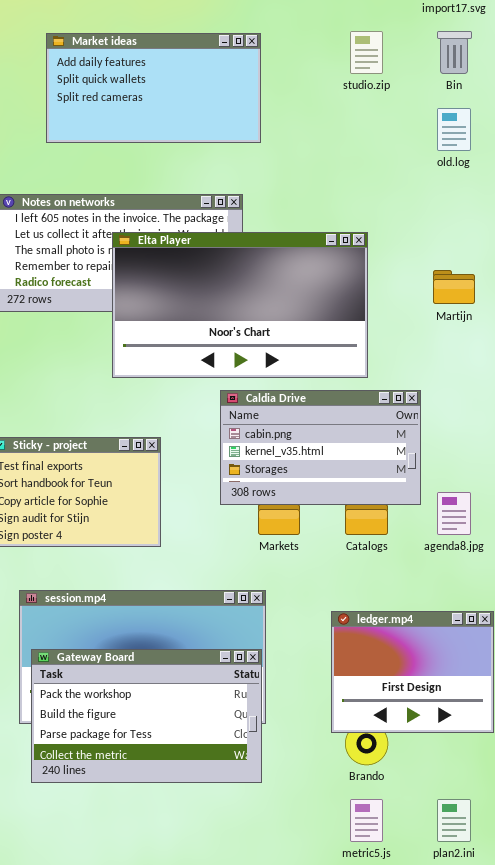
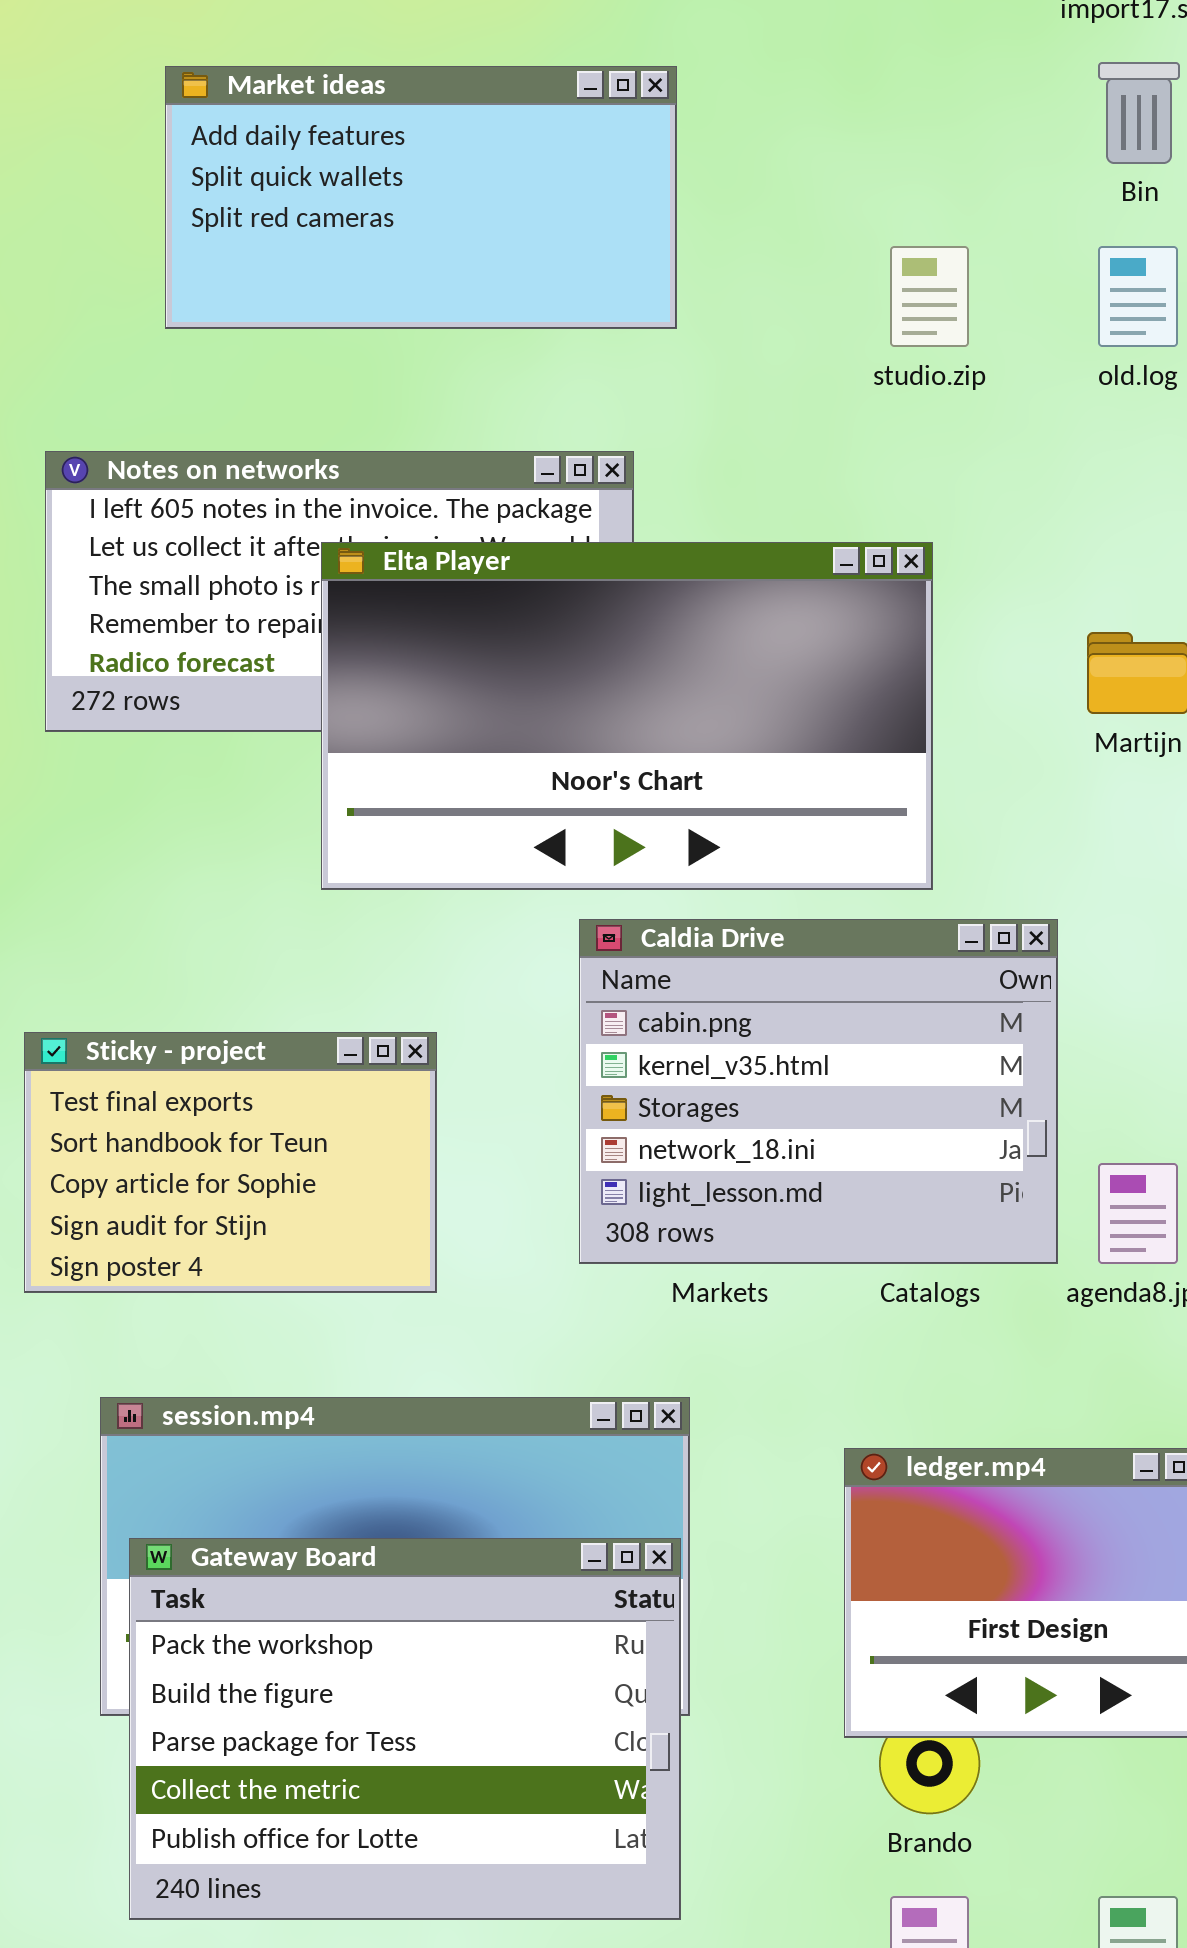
studio.zip: [350,31,383,74] -> [890,246,969,347], moved
Caldia Drive: [220,390,421,505] -> [579,919,1058,1264], resized
Gateway Board: [31,649,262,783] -> [129,1538,681,1920], resized

